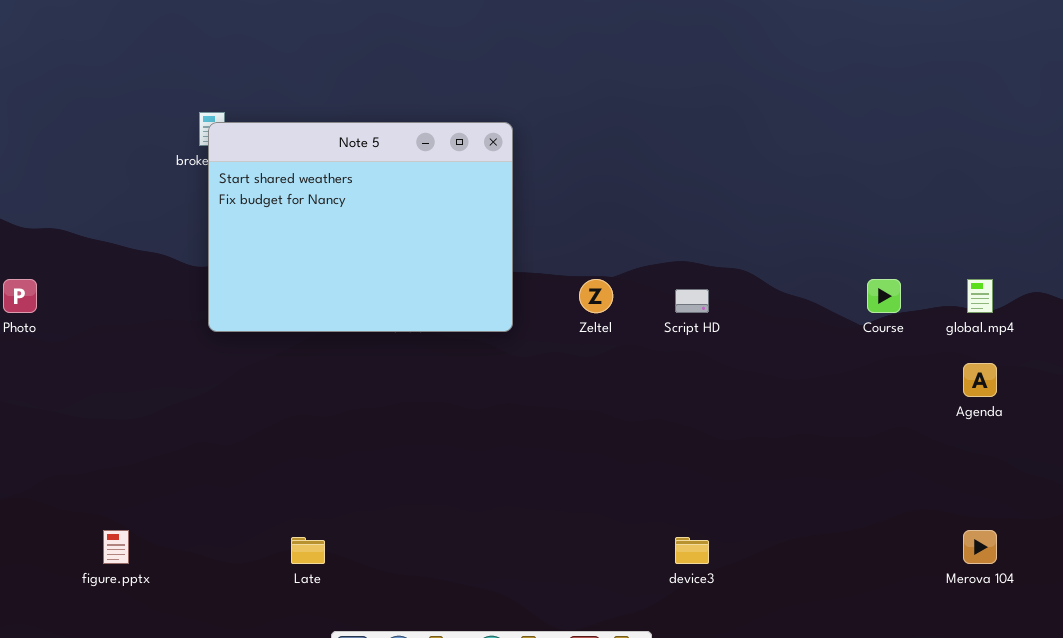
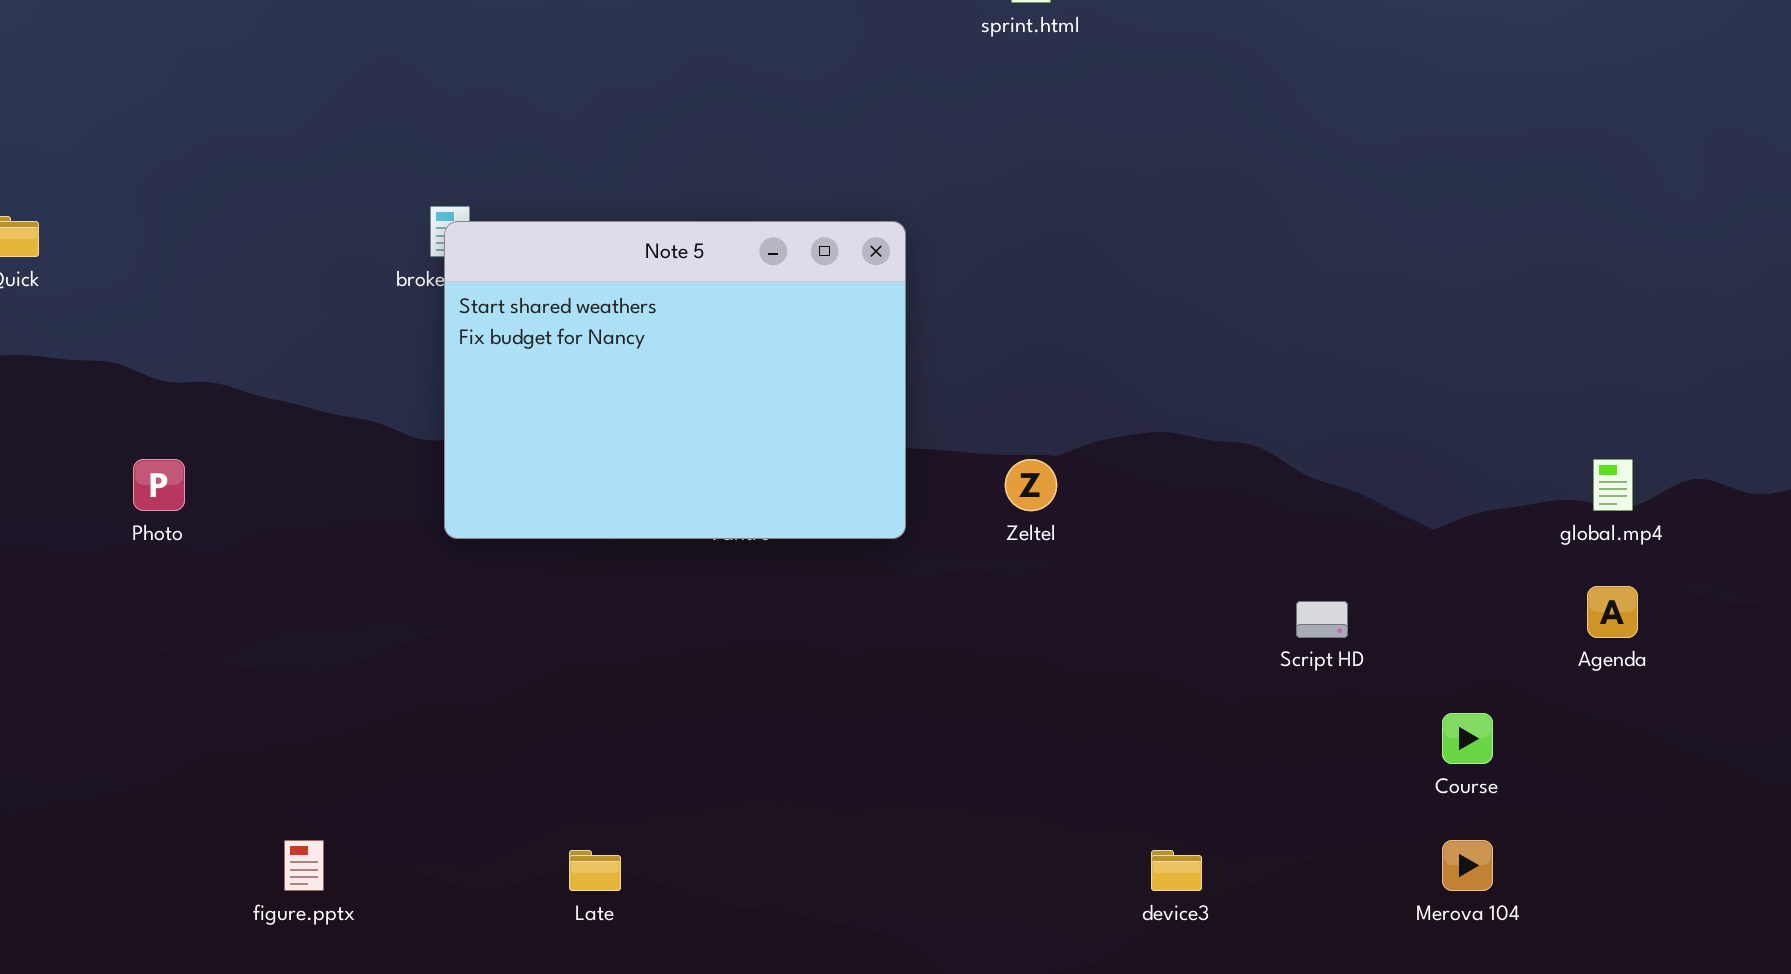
Course: [867,279,901,313] -> [1442,713,1493,764], moved
Script HD: [675,289,709,313] -> [1296,601,1348,638], moved
Merova 104: [963,530,997,564] -> [1442,840,1493,891], moved

